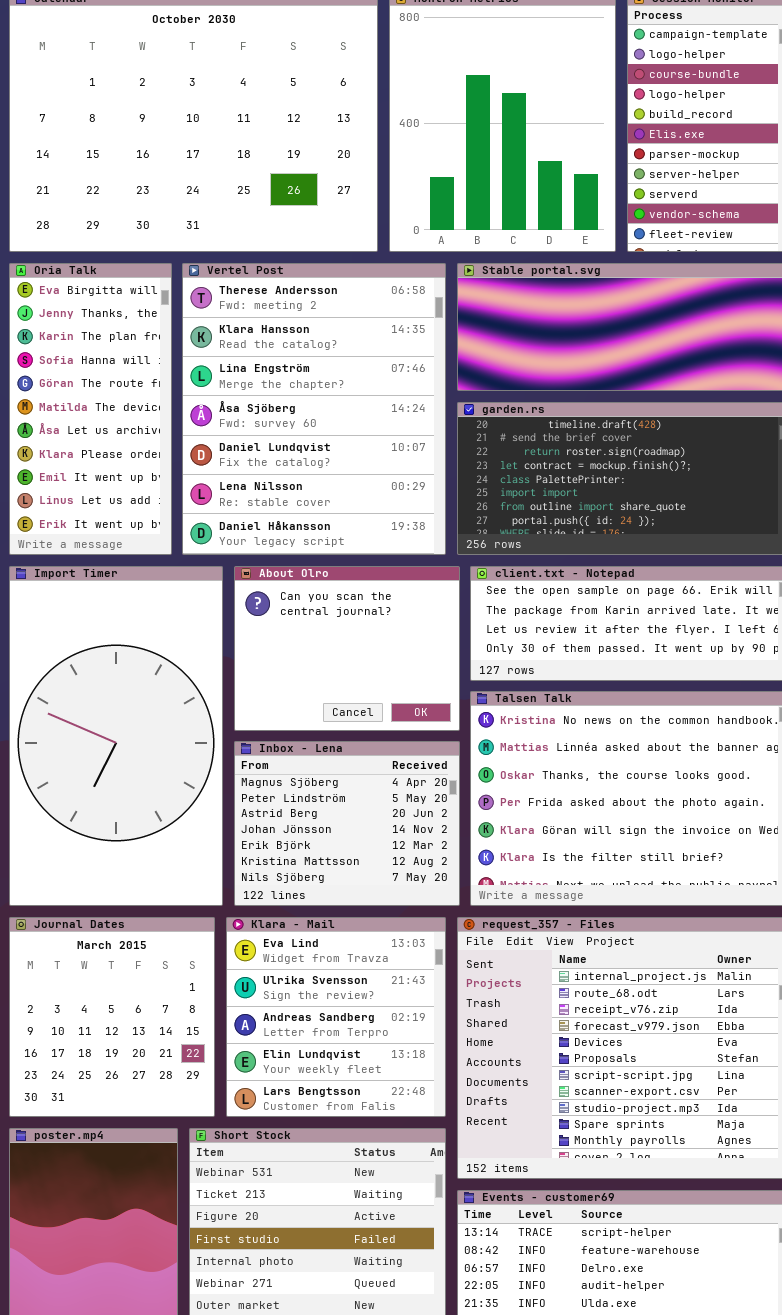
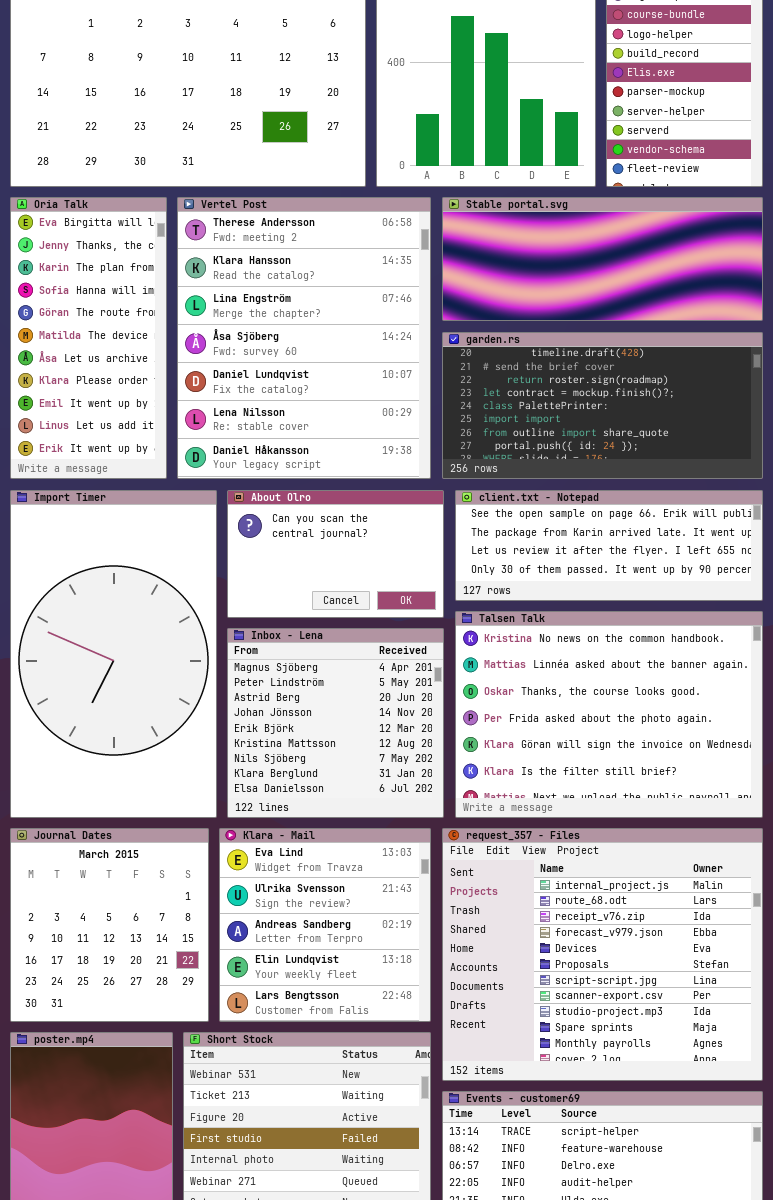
About Olro: [234,566,460,731] -> [227,490,444,618], resized
Inbox - Lena: [234,741,460,906] -> [227,628,444,818], resized

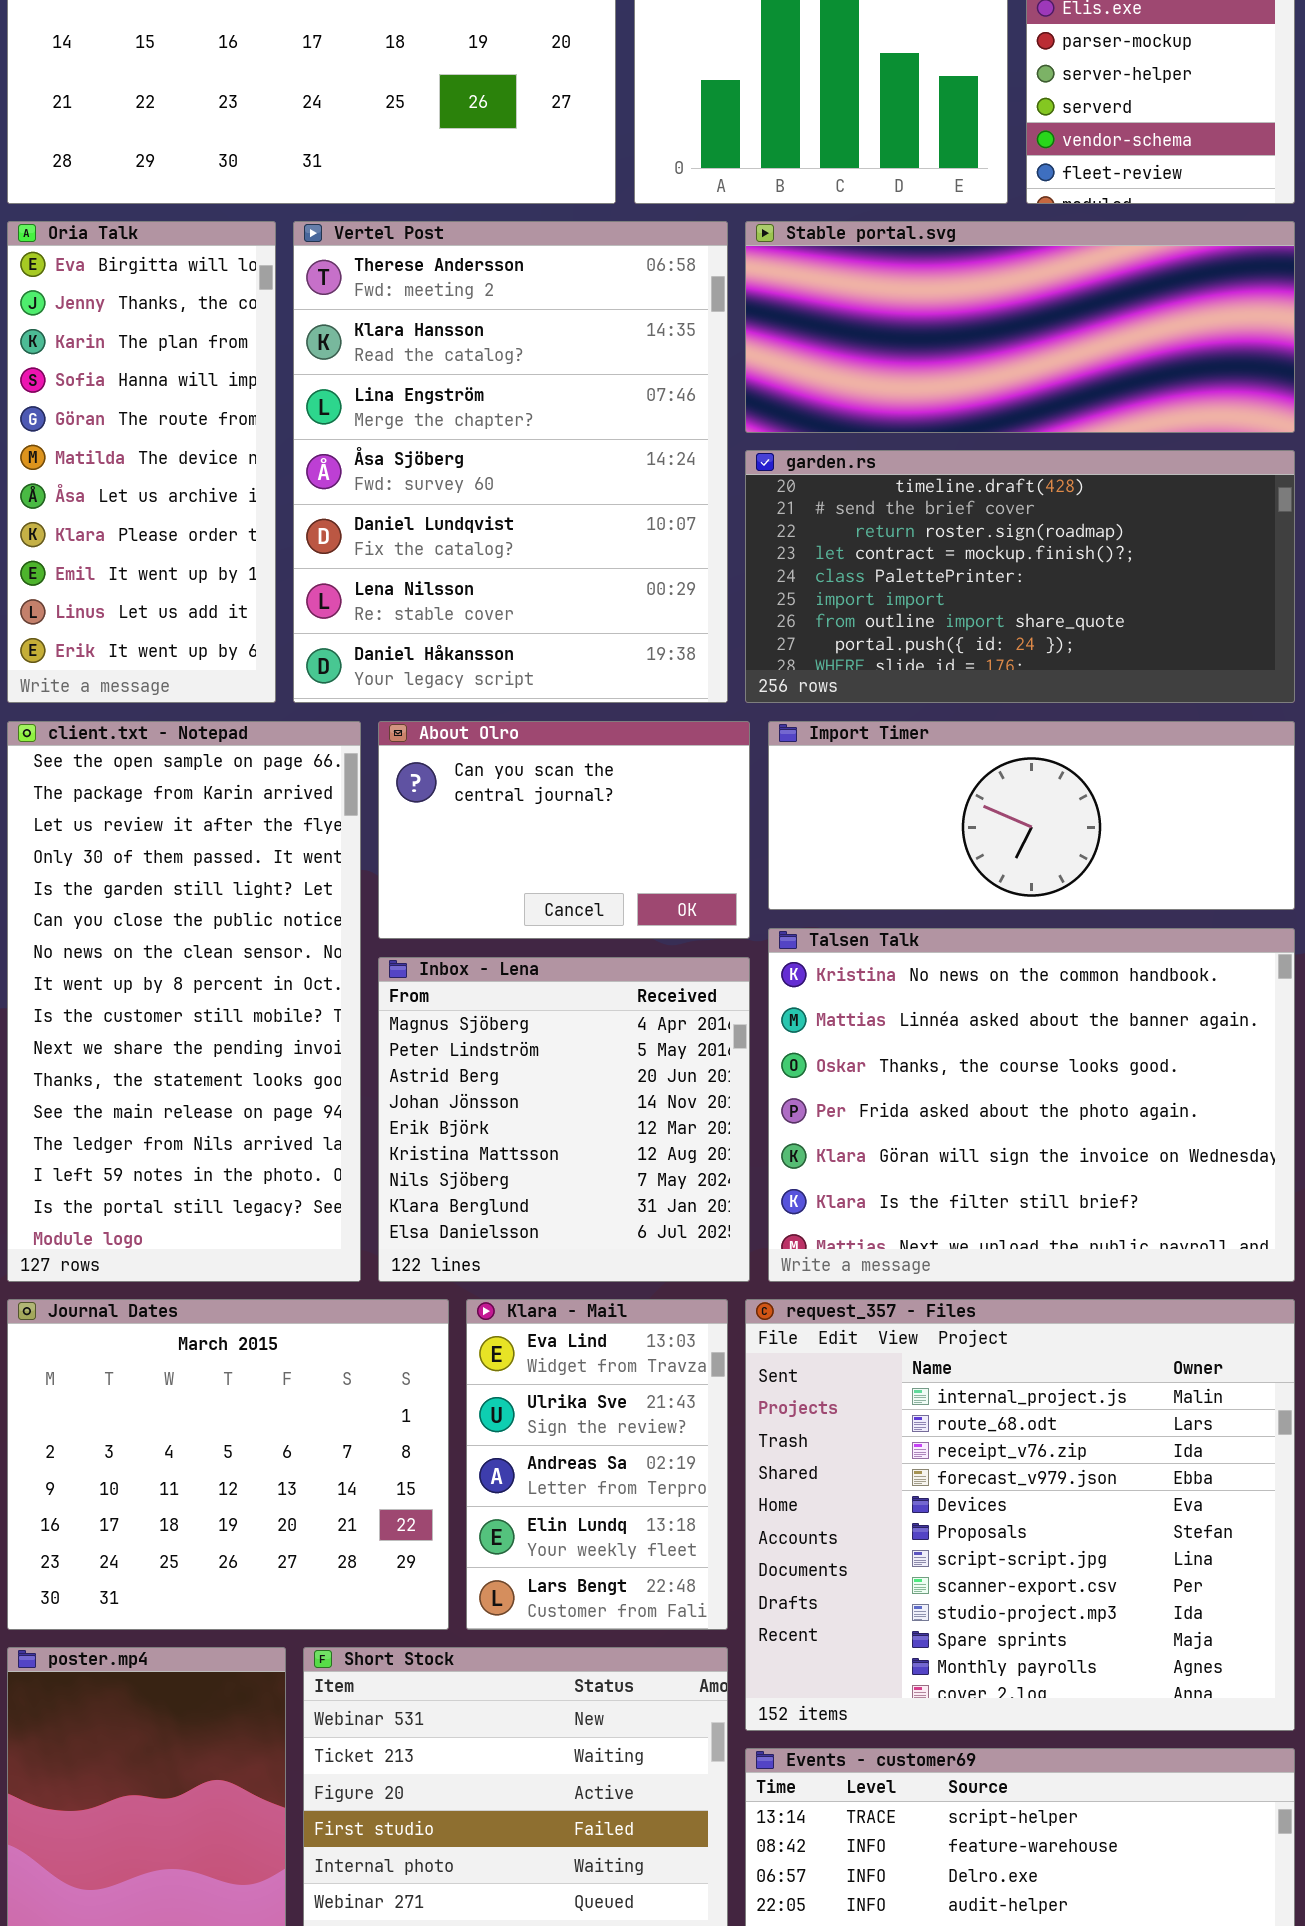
Import Timer: [10,490,217,818] -> [768,721,1295,910], moved, resized
client.txt - Notepad: [455,490,763,601] -> [7,721,361,1282], moved, resized
Journal Dates: [10,828,209,1022] -> [7,1299,449,1630], resized
Klara - Mail: [219,828,431,1022] -> [466,1299,728,1630], resized

